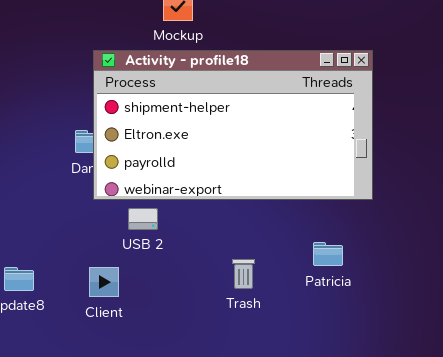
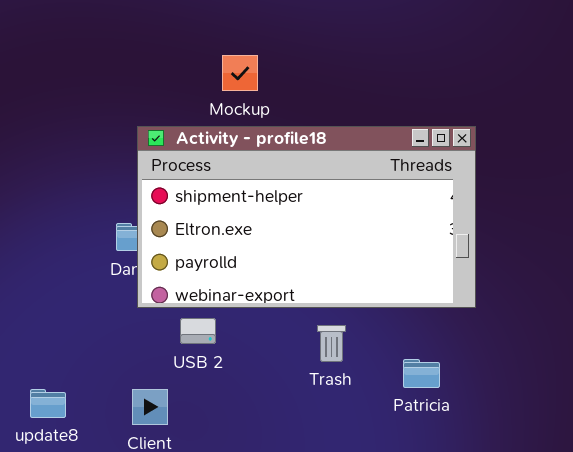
Trash: [232,259,255,289] -> [317,325,346,362], moved

